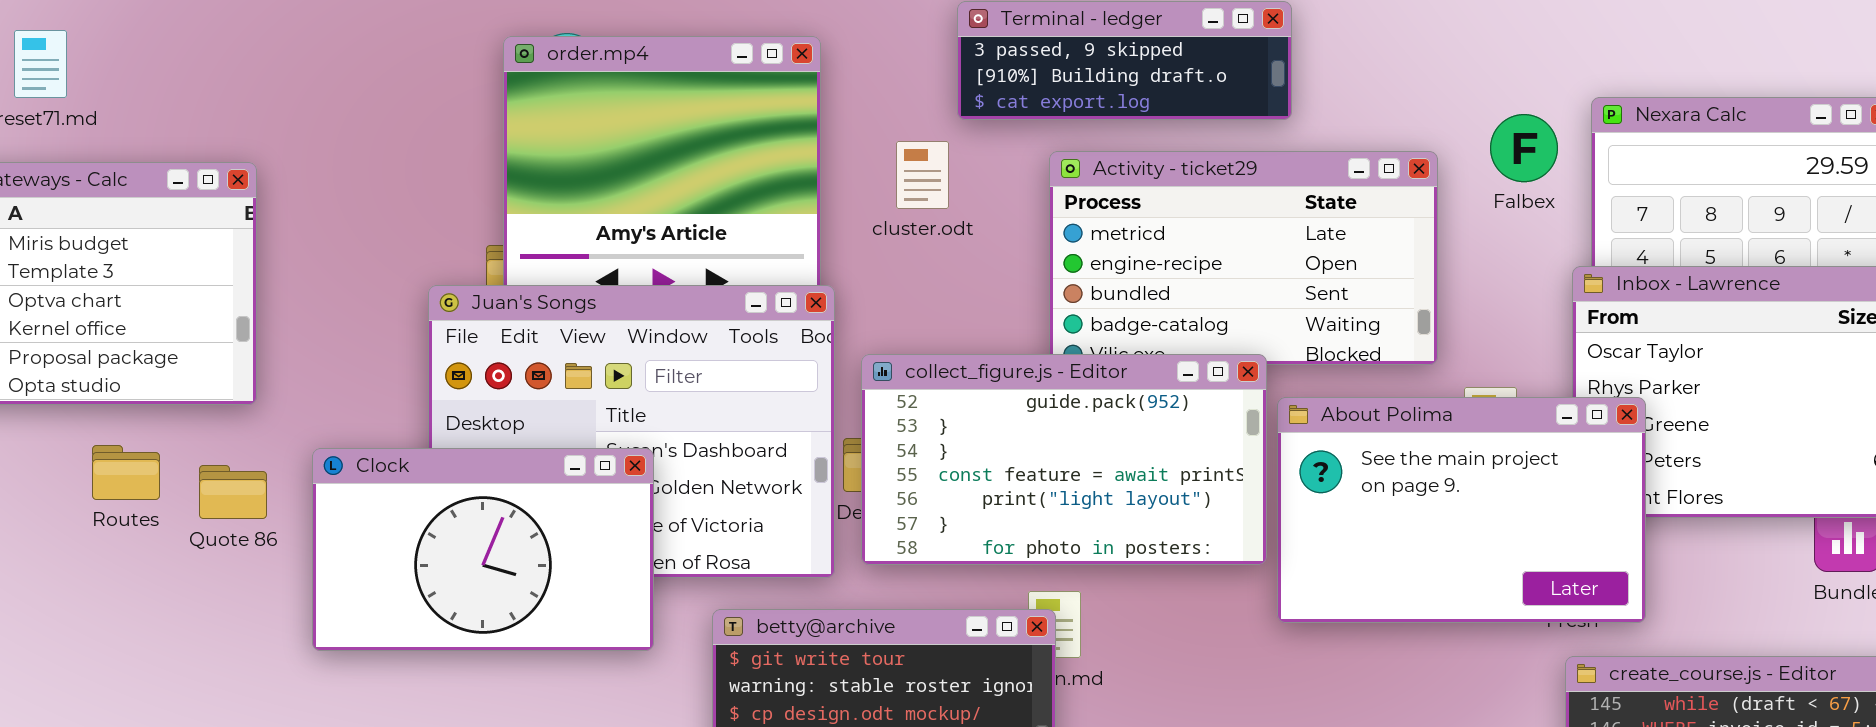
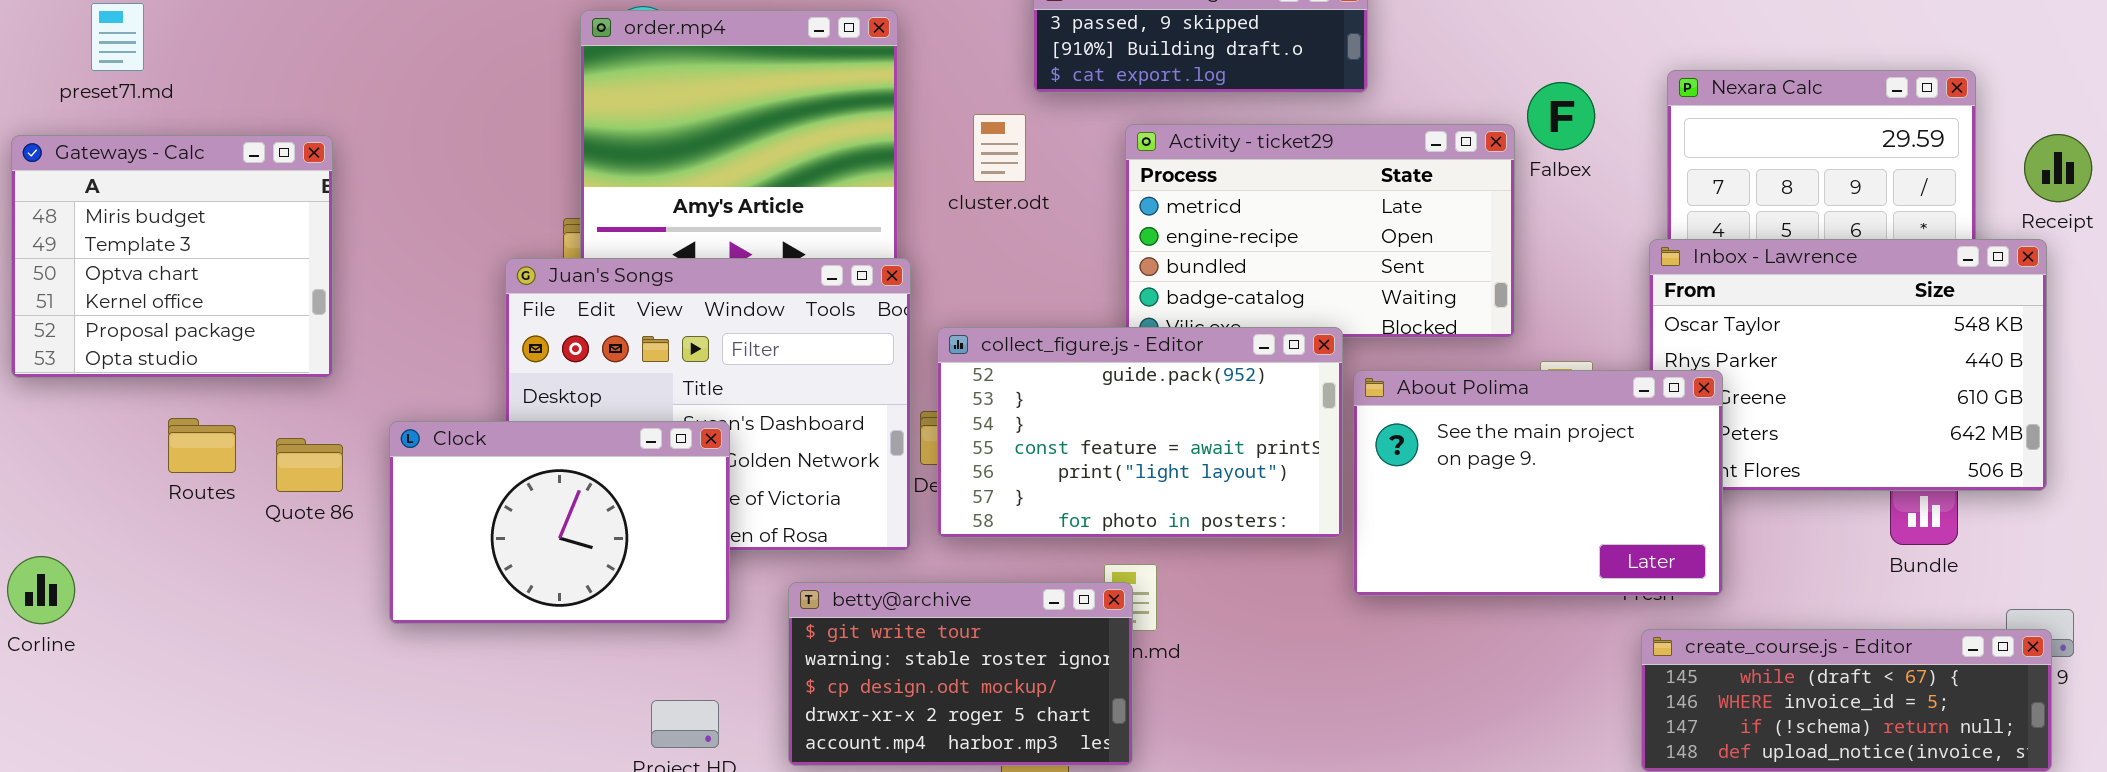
Falbex: [1490,114,1558,182] -> [1527,82,1595,150], moved

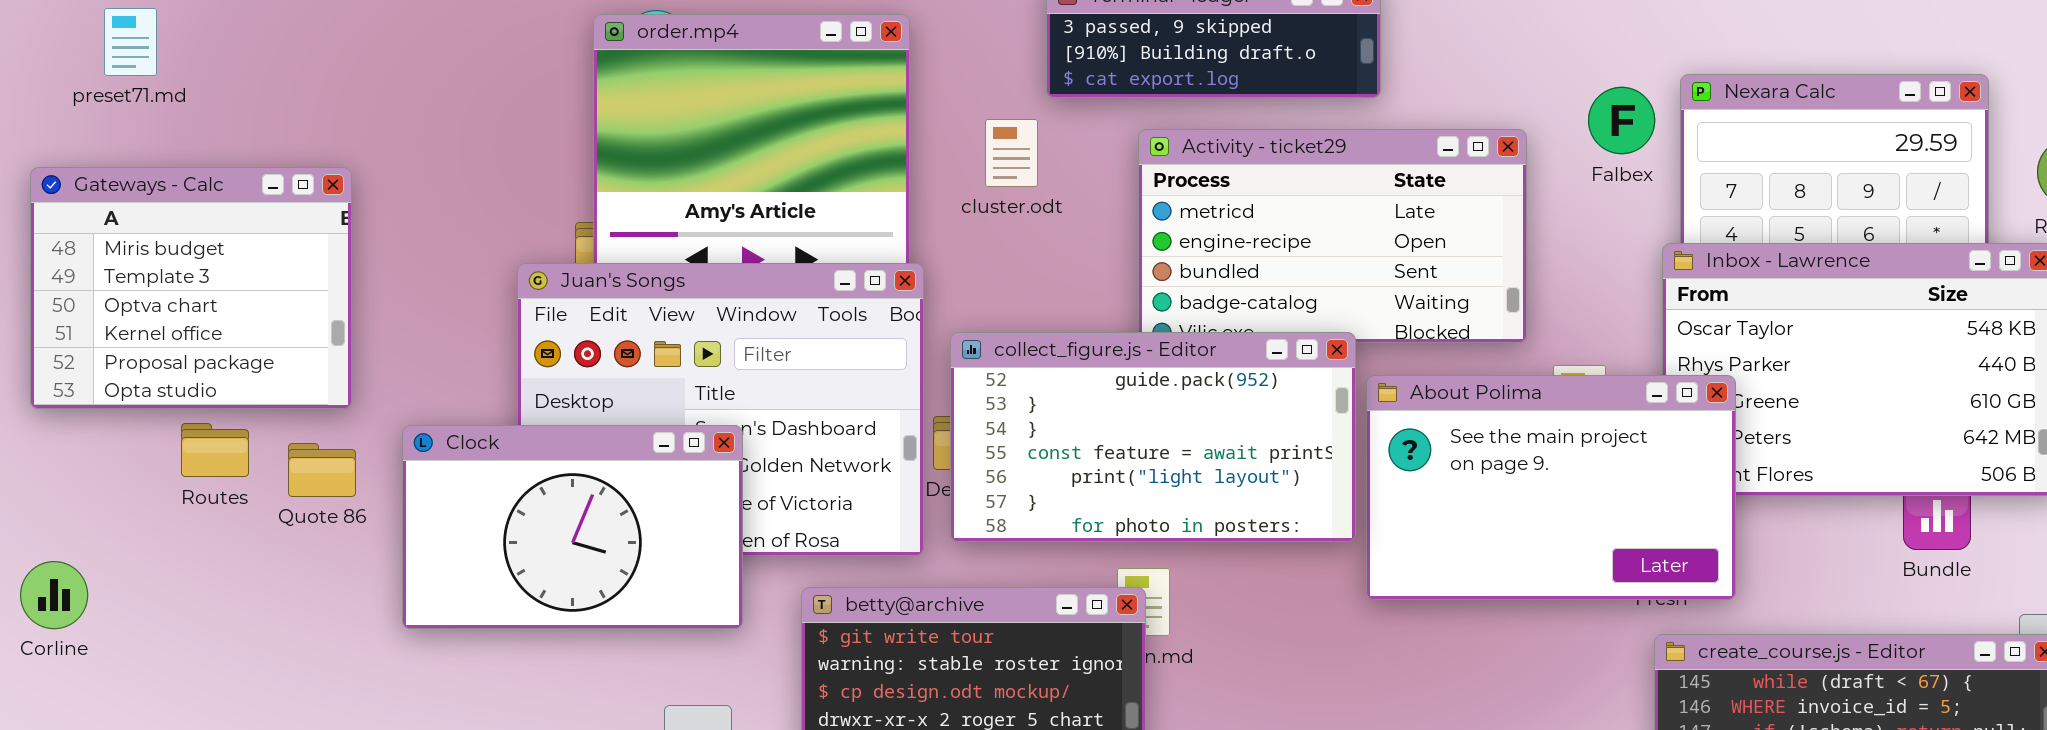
Falbex: [1527,82,1595,150] -> [1588,87,1655,154], moved
Gateways - Calc: [11,135,333,378] -> [30,167,352,409], moved

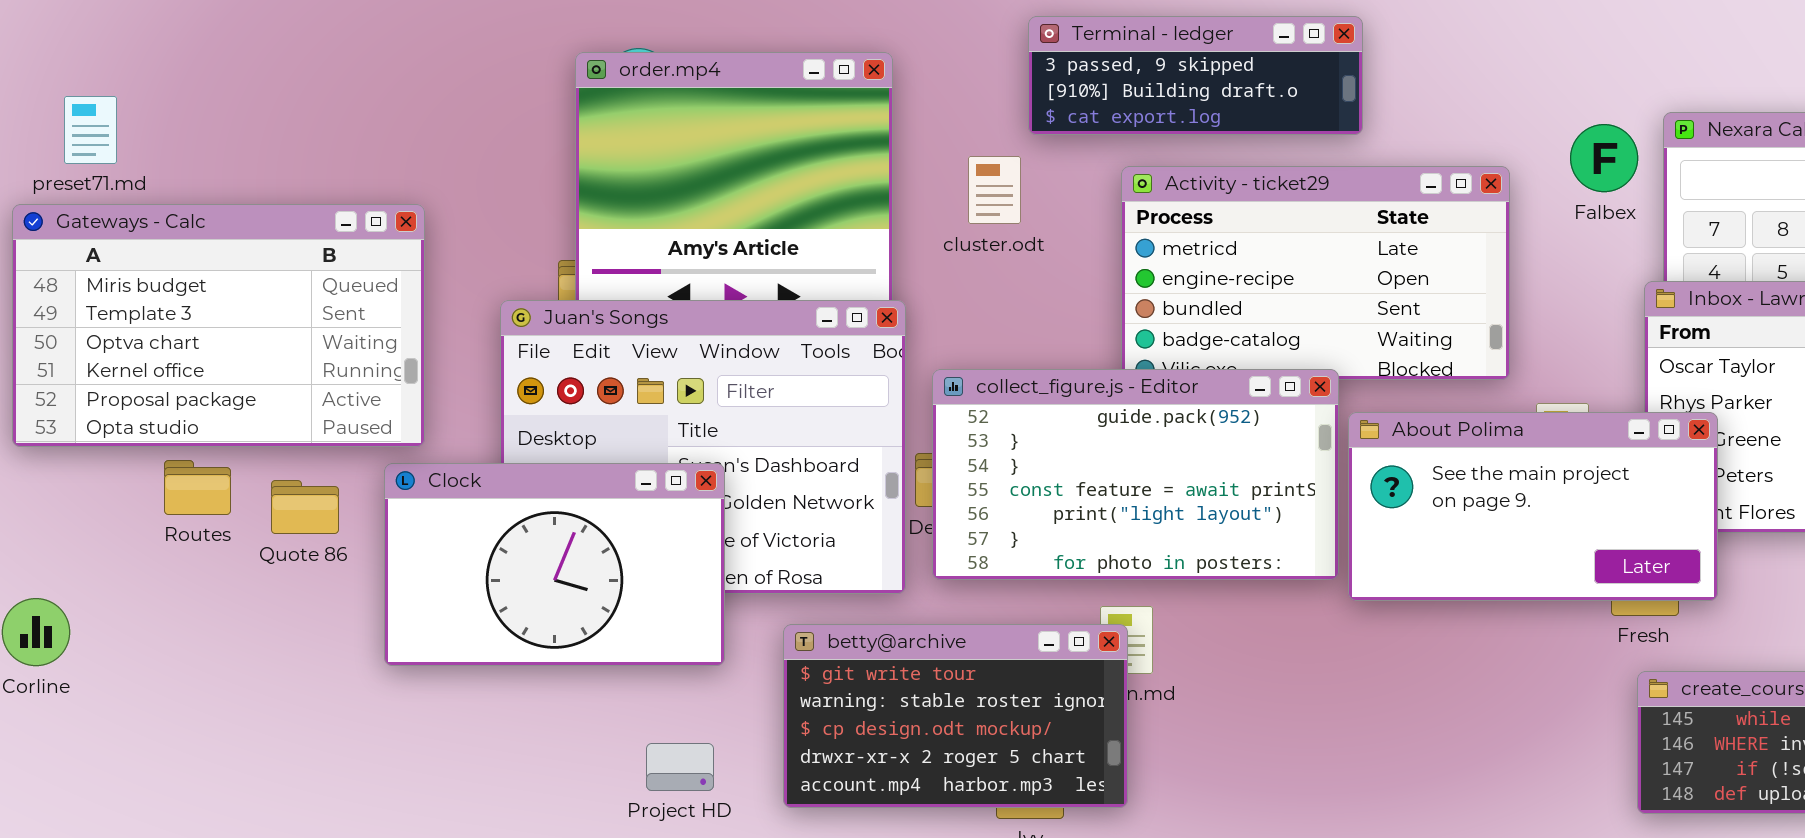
preset71.md: [104,8,157,76] -> [64,96,117,164], moved
Gateways - Calc: [30,167,352,409] -> [12,204,425,447], resized
About Polima: [1366,375,1736,600] -> [1348,412,1718,601], resized

